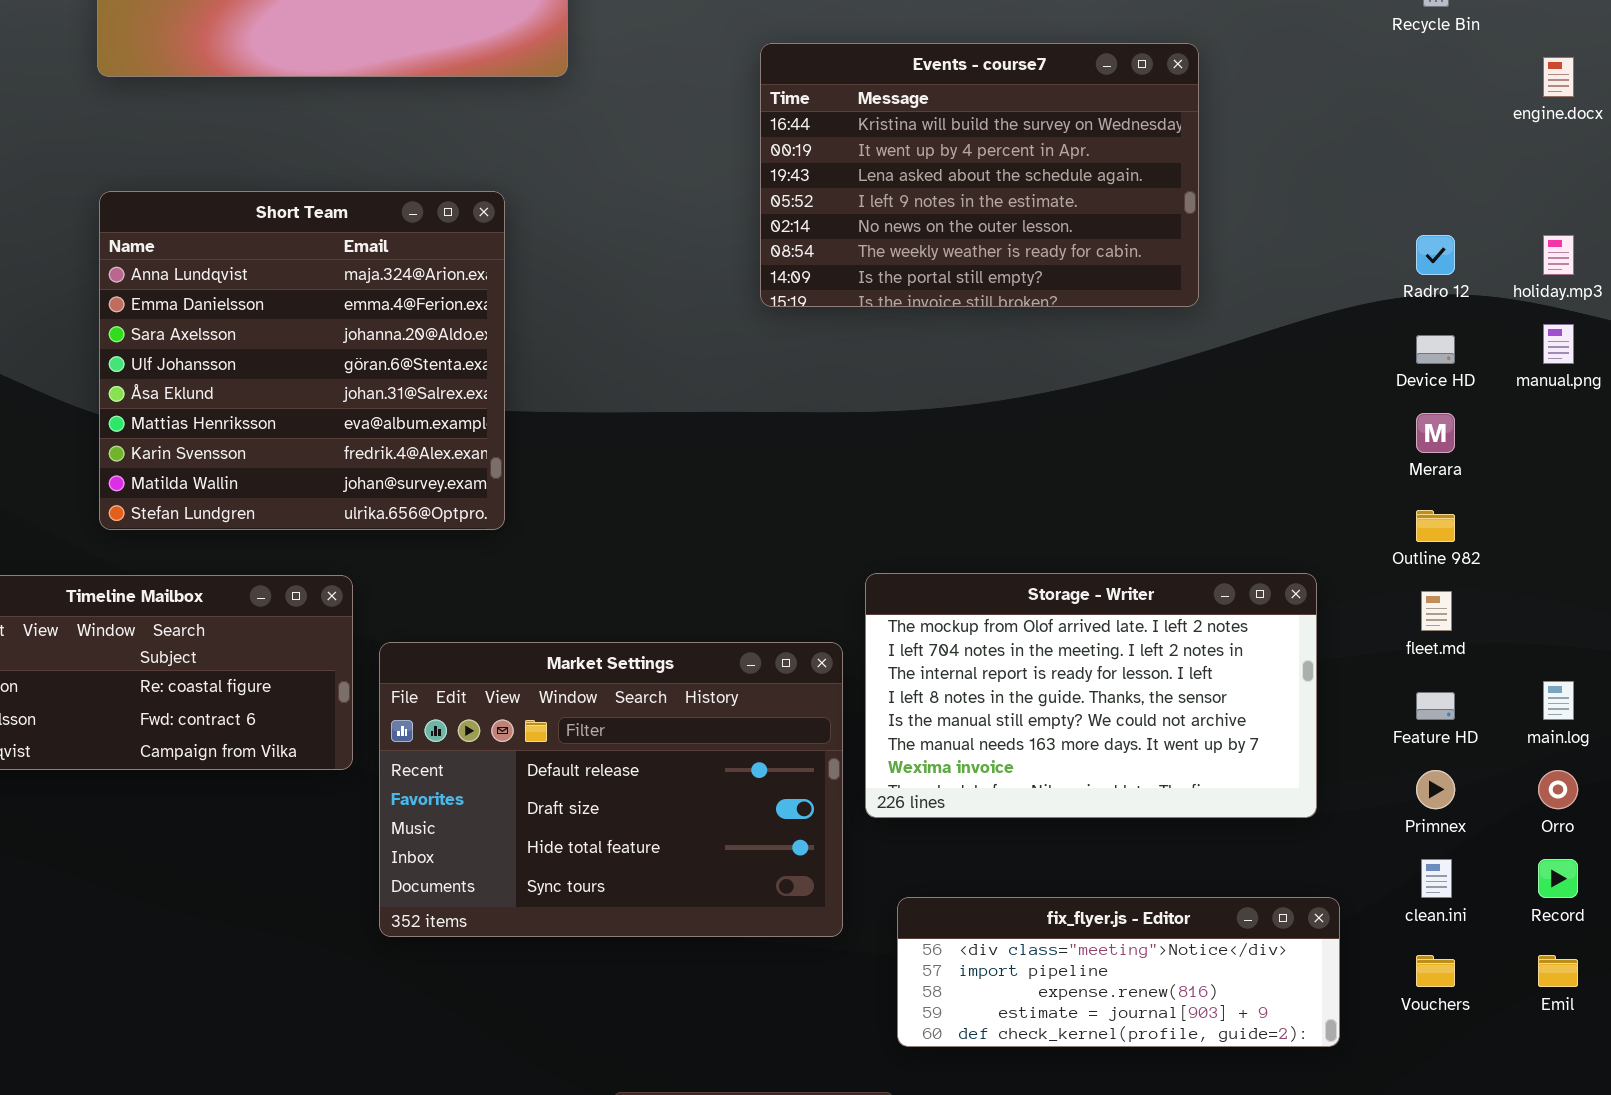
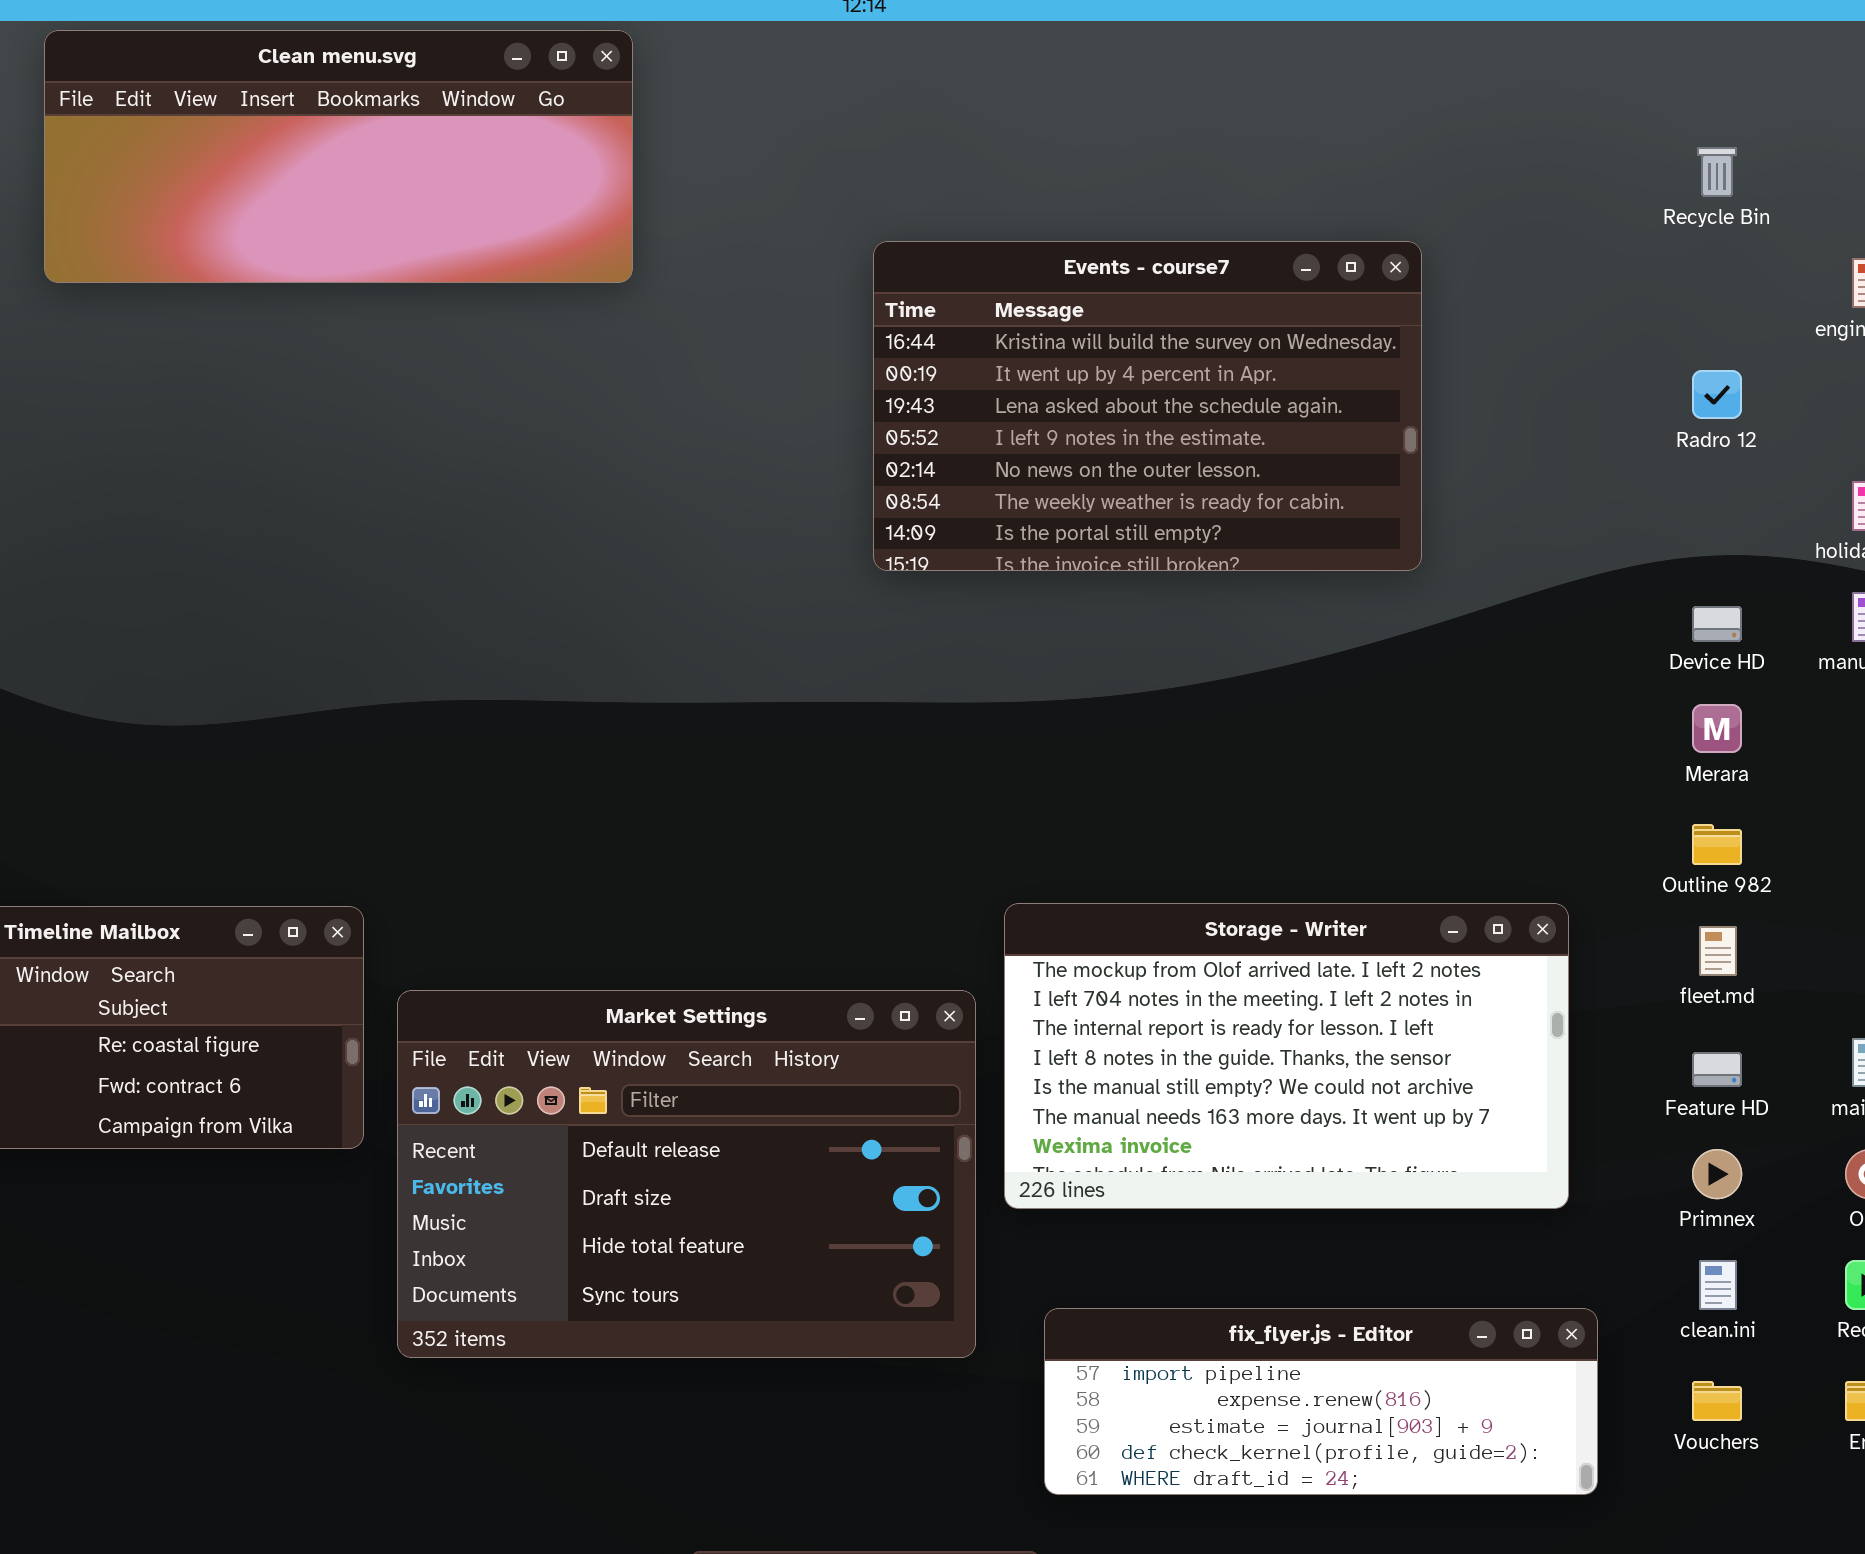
Short Team: [99,191,505,530] -> none, closed
Radro 12: [1416,235,1455,275] -> [1692,370,1742,419], moved
fix_flyer.js - Editor: [897,897,1340,1047] -> [1044,1308,1598,1495], scrolled down 1 row

